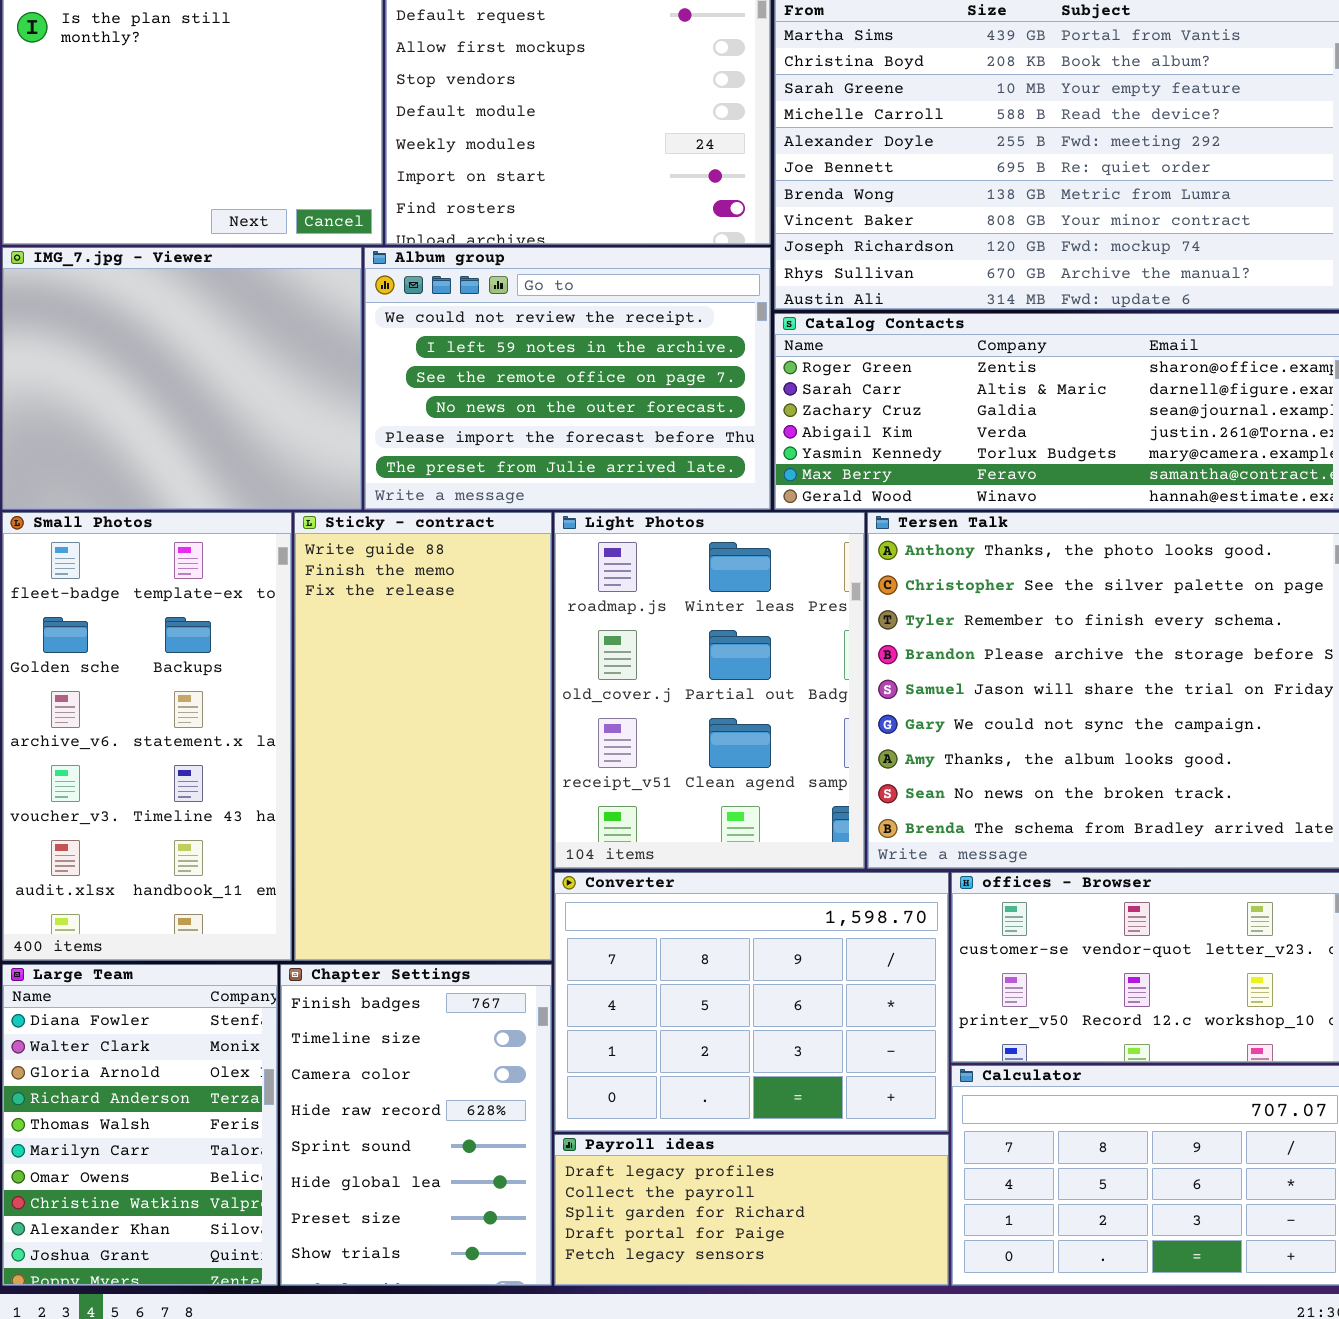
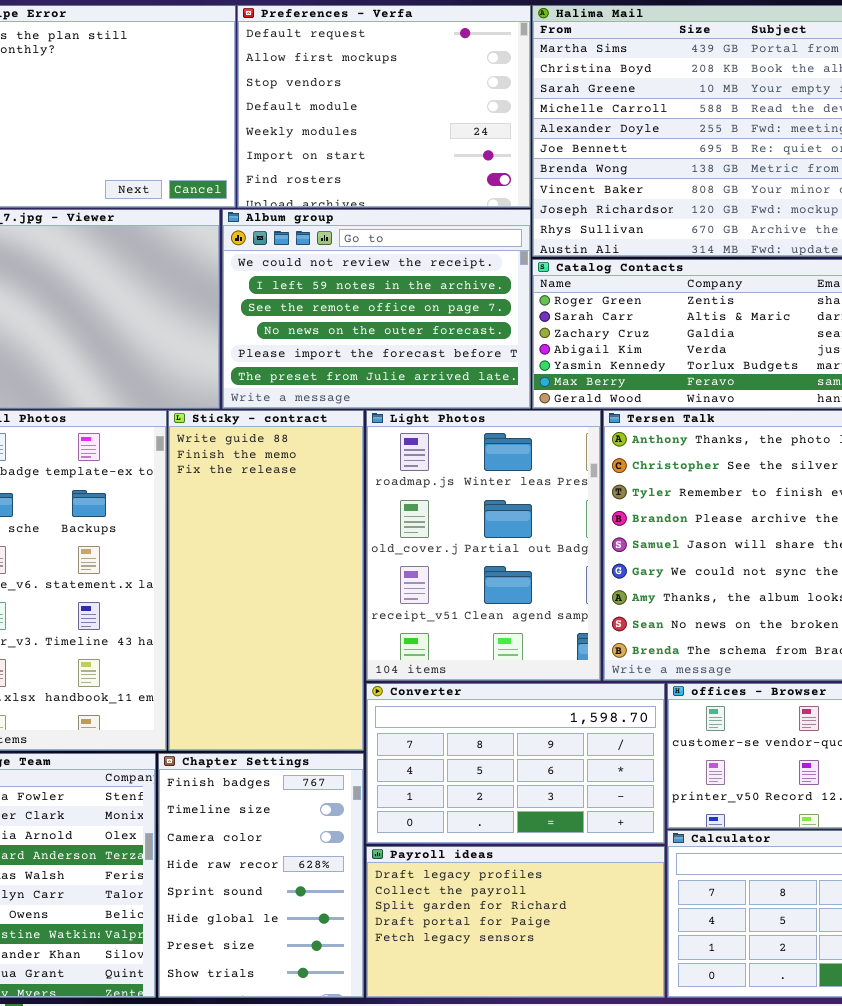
Converter: [554,872,949,1132] -> [366,683,665,844], resized
Payroll ideas: [554,1134,949,1286] -> [366,846,665,998], resized

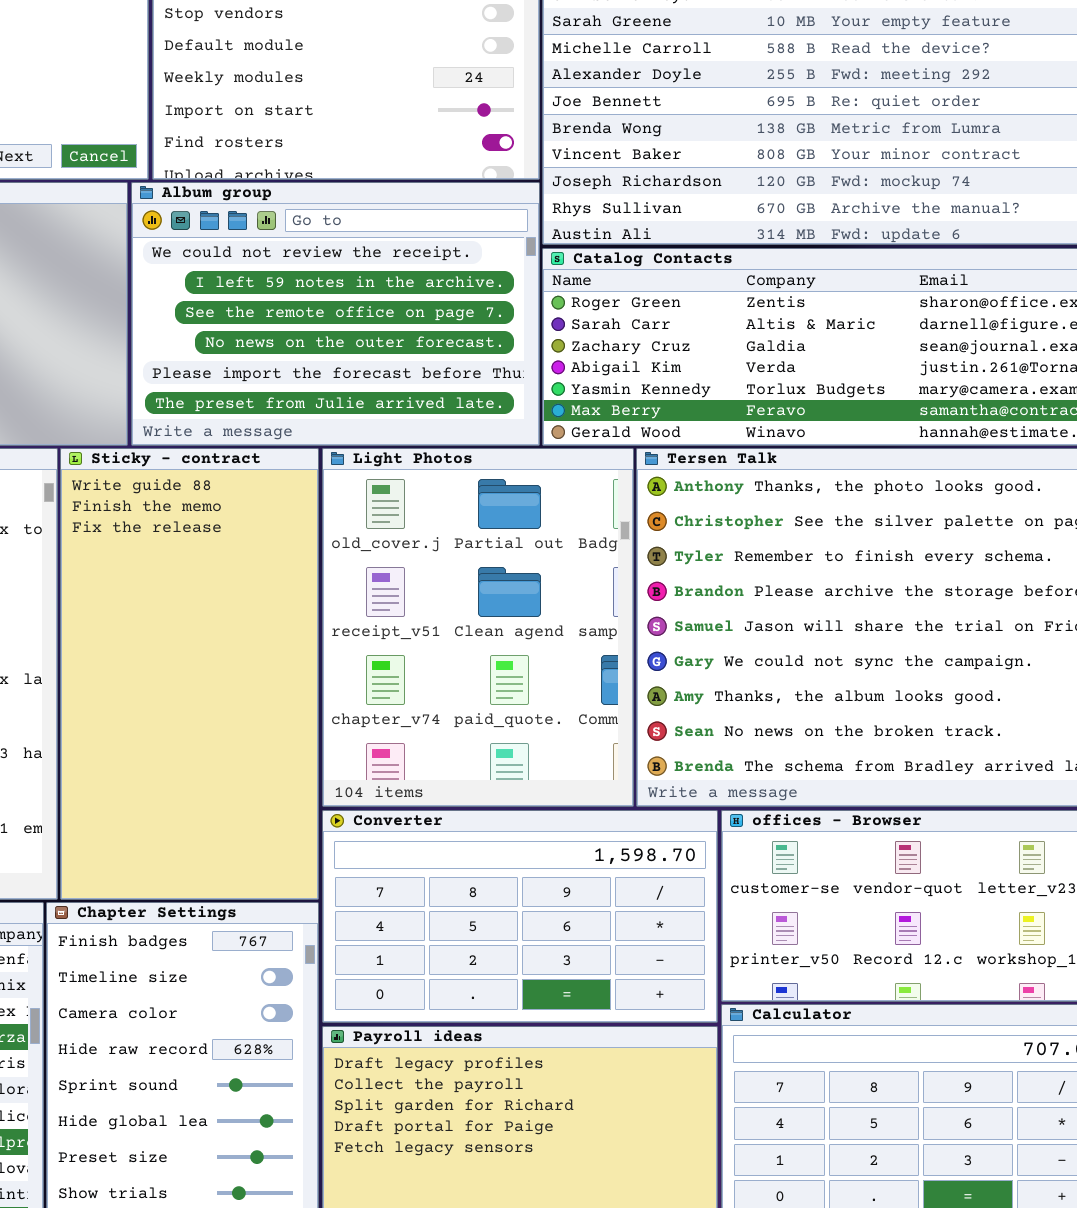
Light Photos: [366,410,601,681] -> [322,448,634,807], scrolled down 1 row

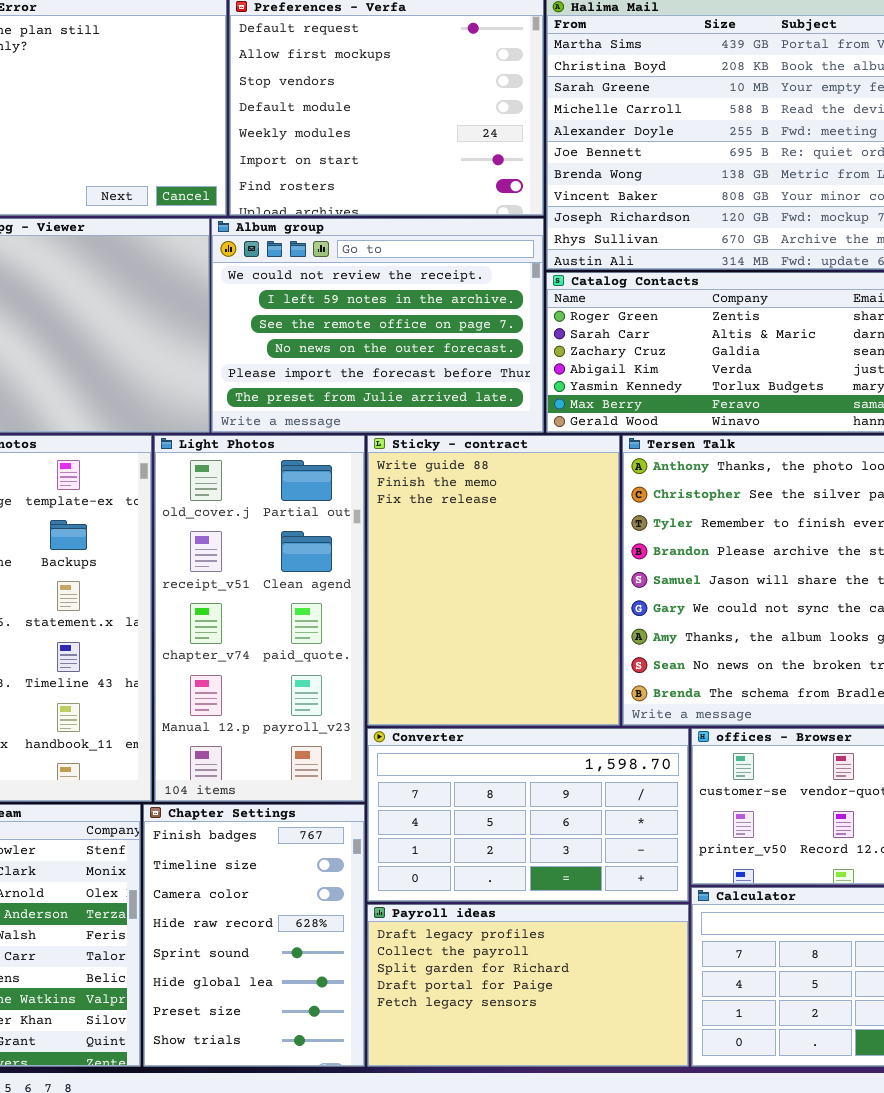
Sticky - contract: [60,448,319,900] -> [367,435,620,726], moved, resized
Light Photos: [322,448,634,807] -> [154,435,365,802], moved, resized

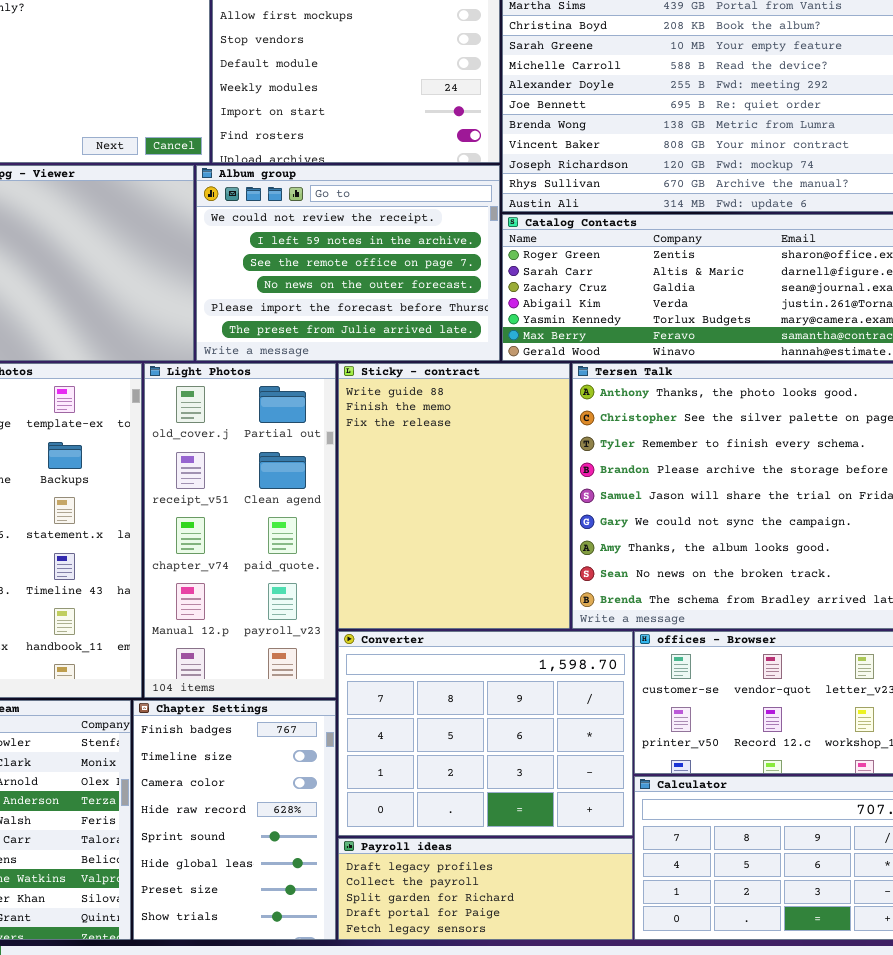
Converter: [367,728,689,902] -> [338,631,633,836], resized
Payroll ideas: [367,904,689,1067] -> [338,838,633,940], resized

